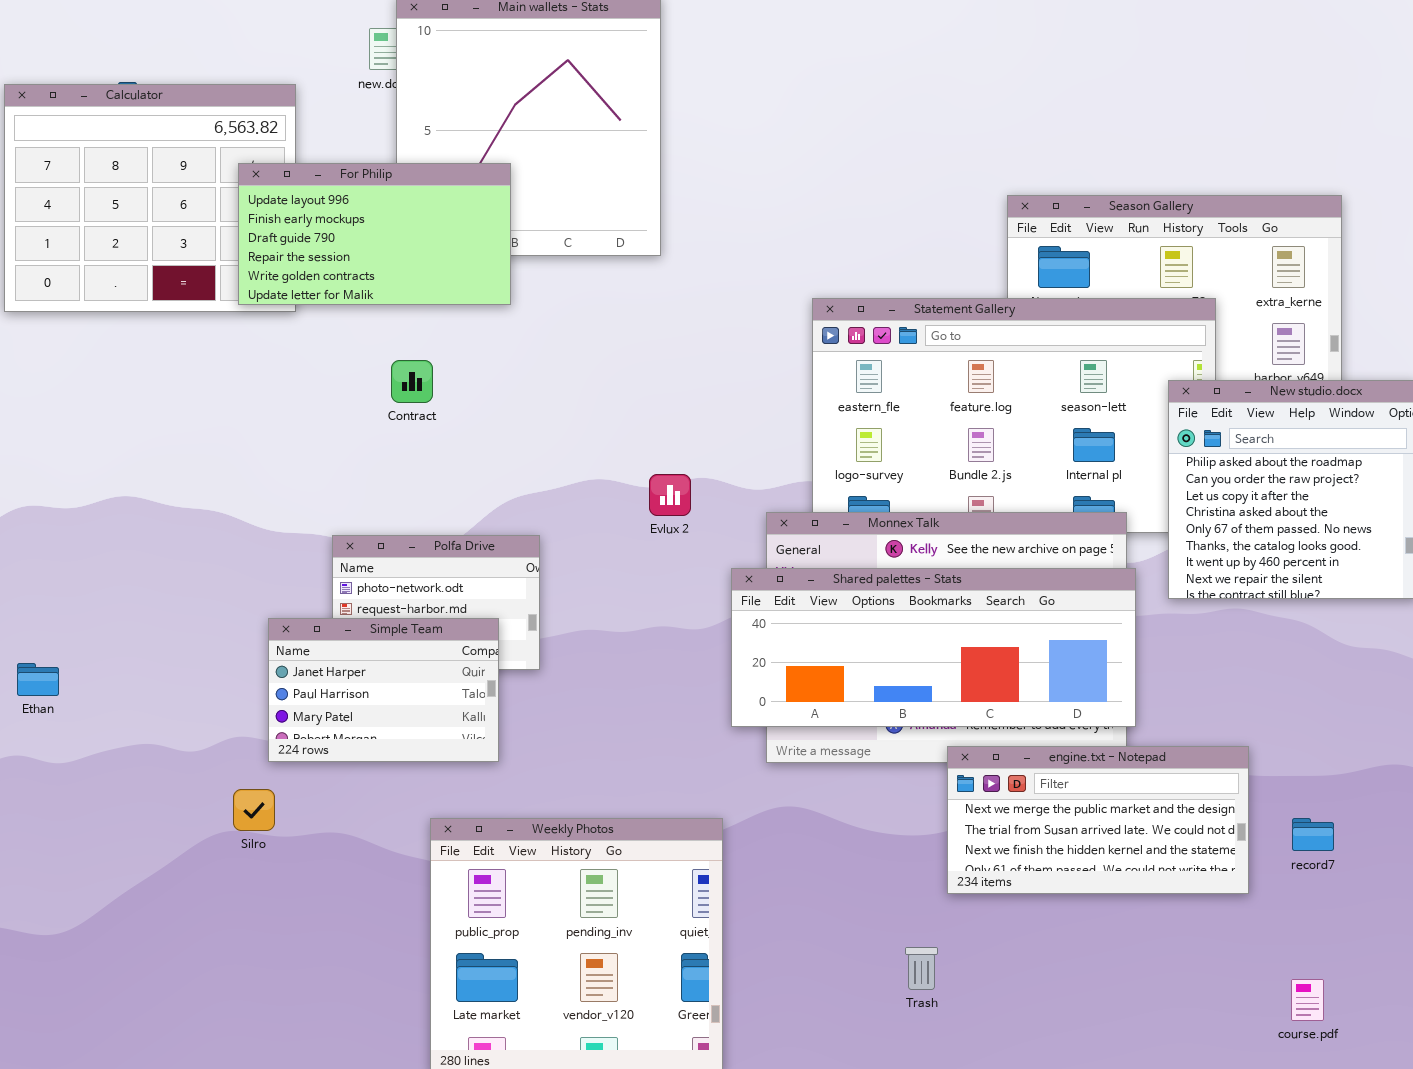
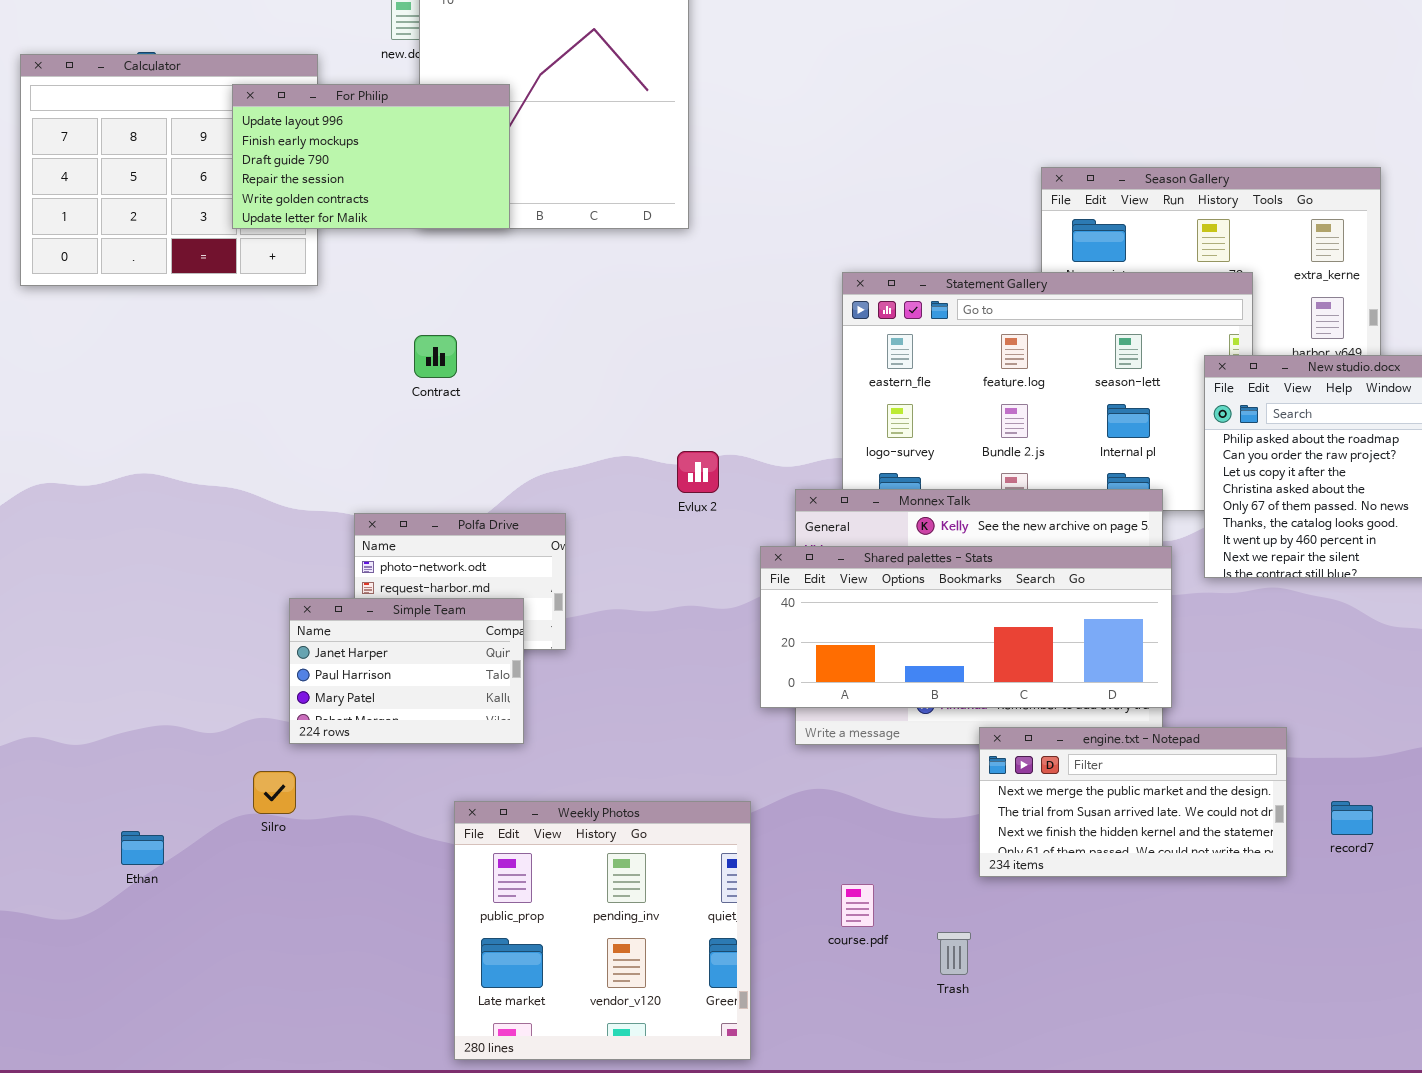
For Philip: [238,163,511,305] -> [232,84,510,229], moved
Ethan: [17,663,59,696] -> [121,831,164,865], moved
course.pdf: [1291,979,1324,1021] -> [841,884,874,927], moved

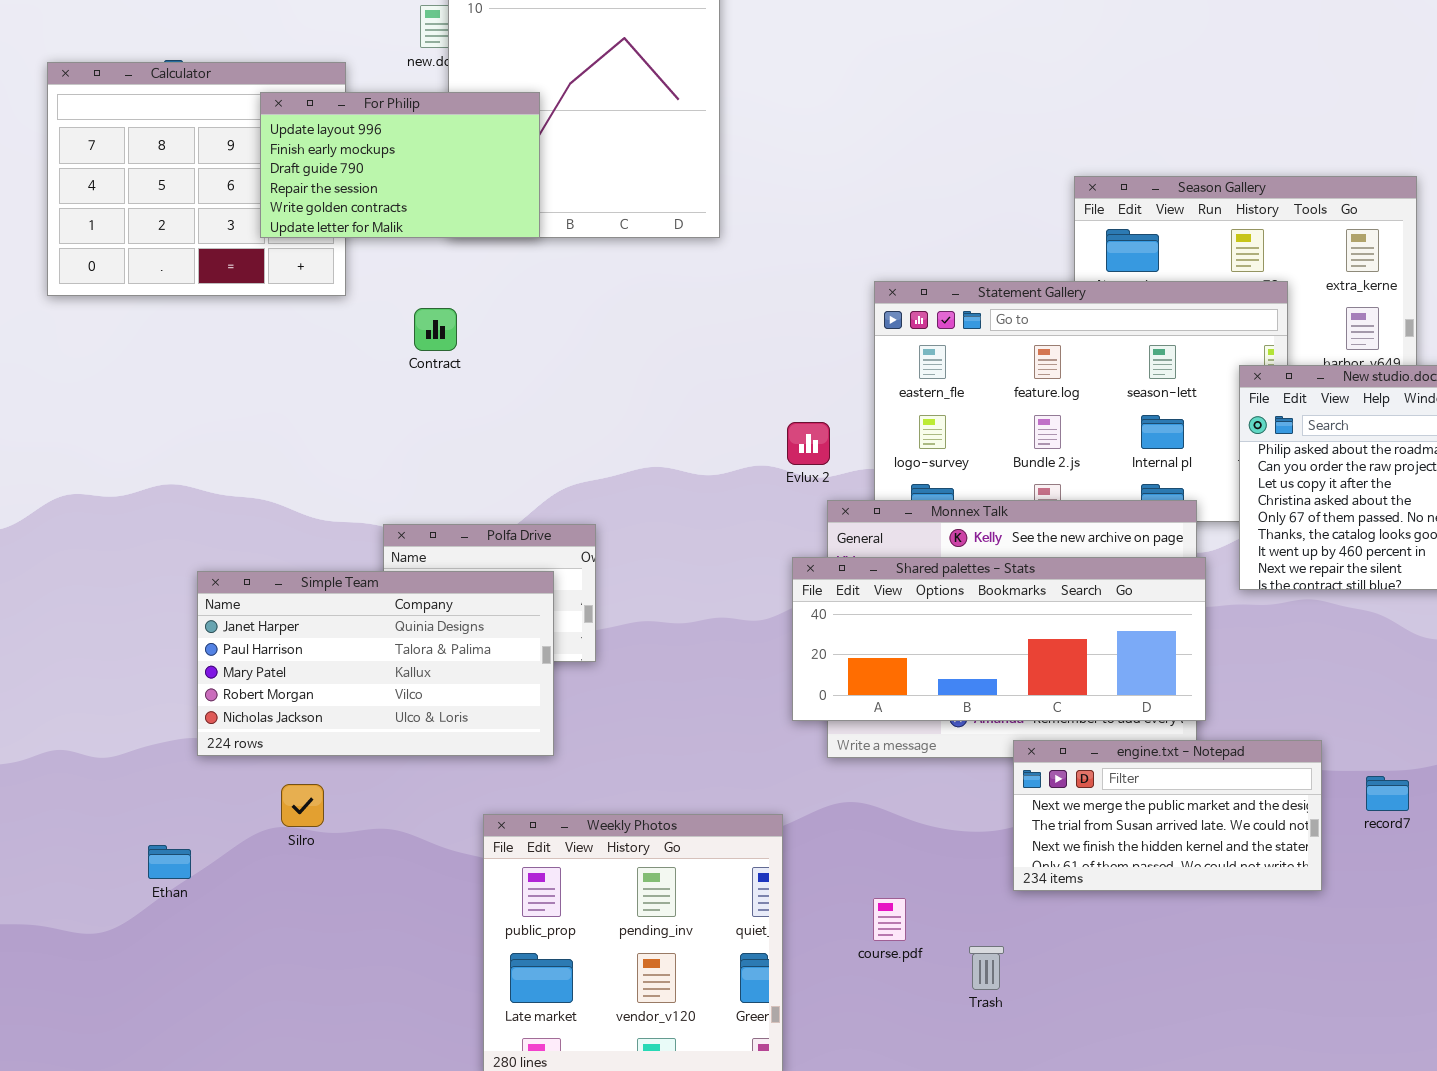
Contract: [414,335,457,378] -> [414,308,457,351], moved
Evlux 2: [677,451,719,493] -> [787,422,830,465], moved
Simple Team: [289,598,524,744] -> [197,571,554,756], resized
record7: [1331,801,1373,835] -> [1366,776,1409,811], moved

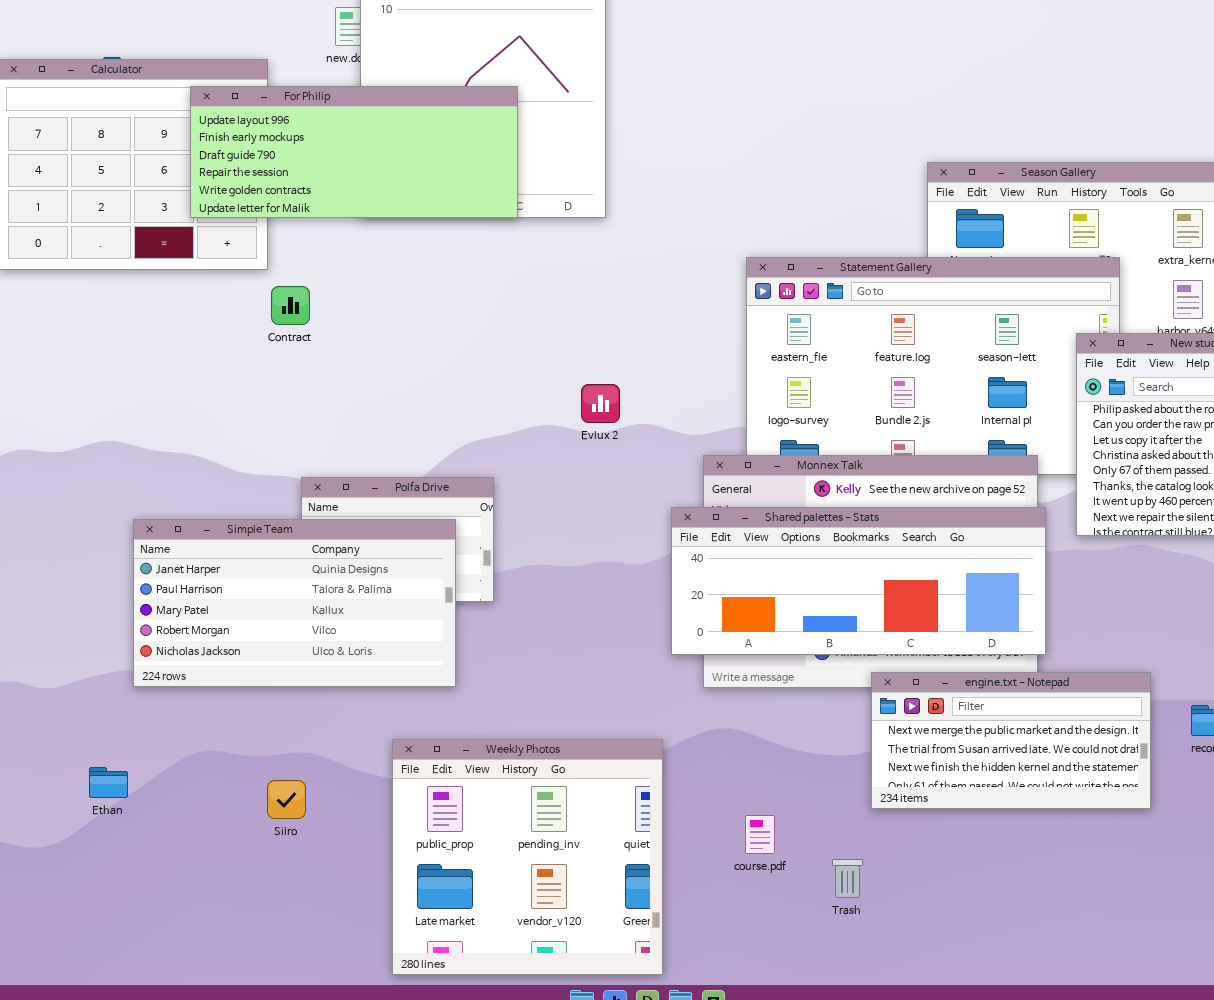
For Philip: [260,92,540,238] -> [190,86,518,218], resized
Contract: [414,308,457,351] -> [271,286,310,325], moved
Evlux 2: [787,422,830,465] -> [581,384,620,423], moved
Silro: [281,784,324,827] -> [267,780,306,819], moved

